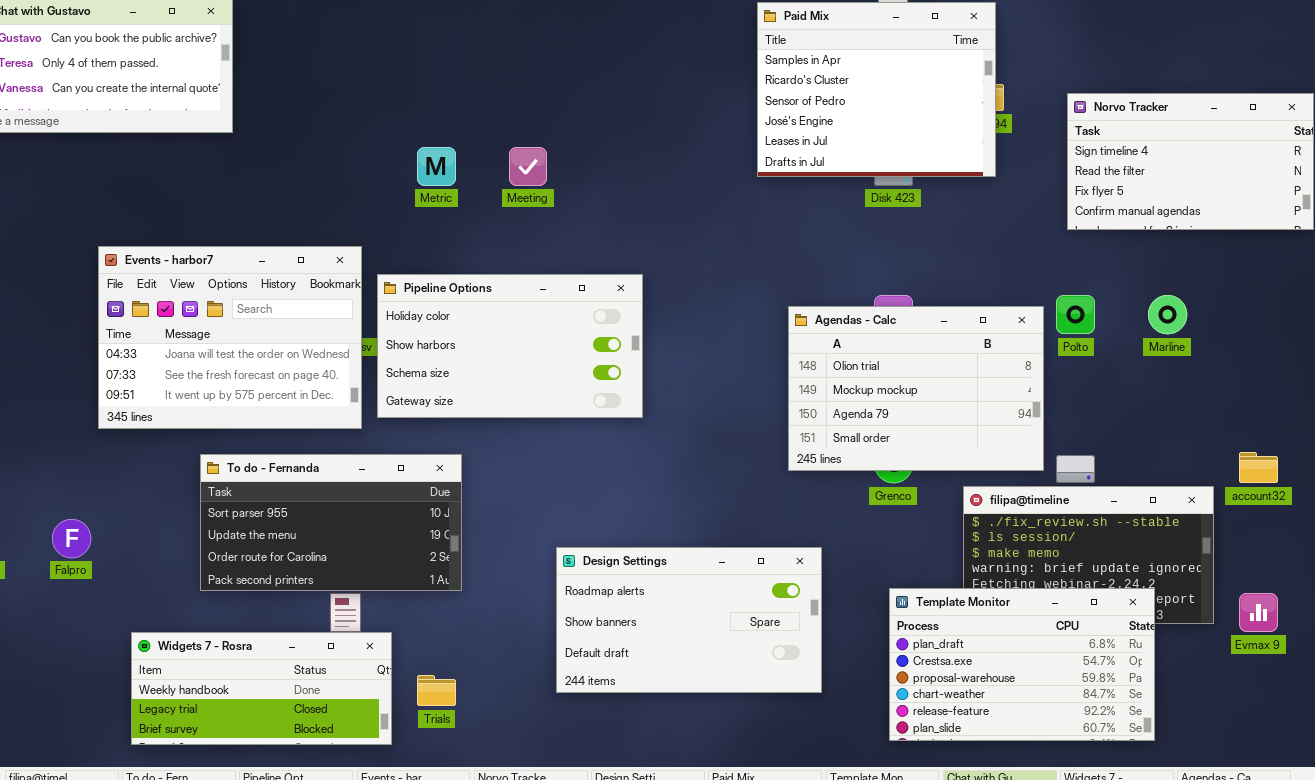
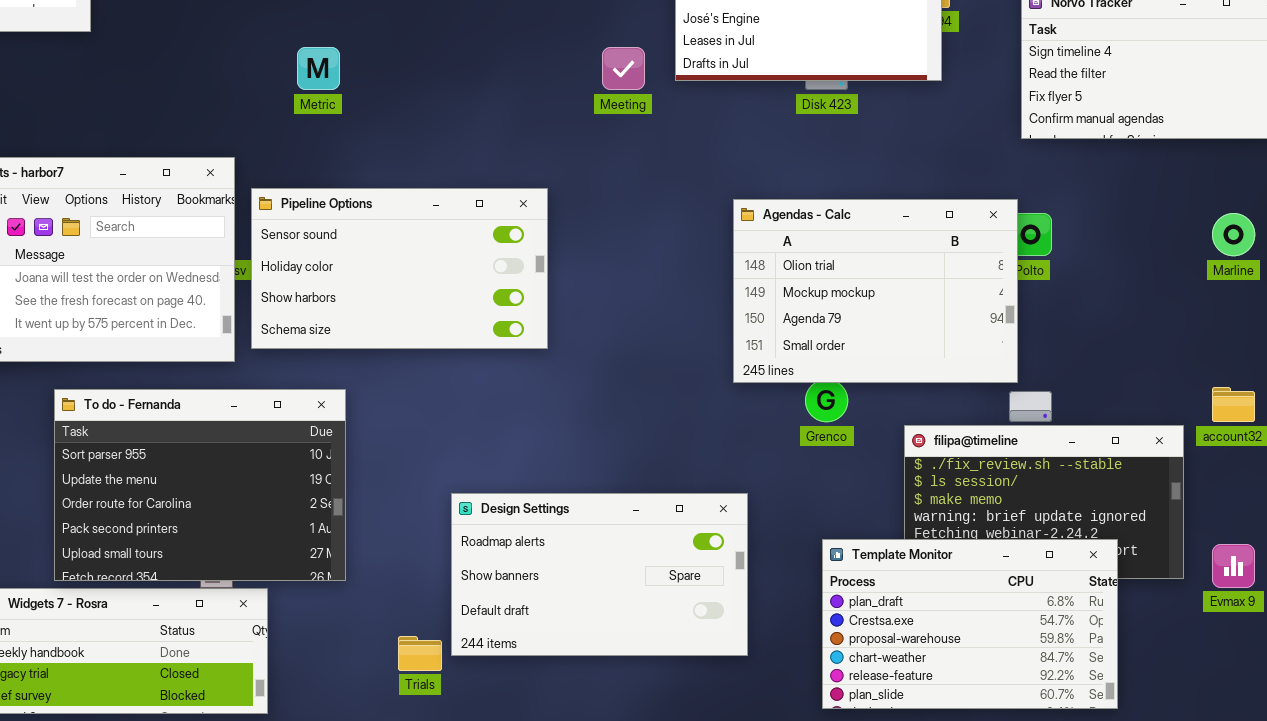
Meeting: [509,147,547,186] -> [602,47,645,90], moved
Pipeline Options: [377,274,643,418] -> [251,188,548,349], scrolled up 1 row
Marline: [1148,295,1187,334] -> [1212,213,1255,256], moved
Agendas - Calc: [788,306,1044,471] -> [733,199,1018,383], moved
To do - Fernanda: [200,454,462,591] -> [54,389,346,581], resized
Trials: [417,675,456,706] -> [398,636,442,671], moved

